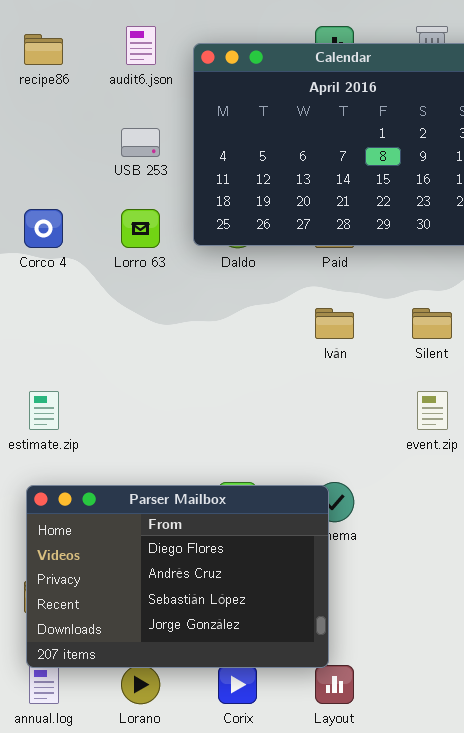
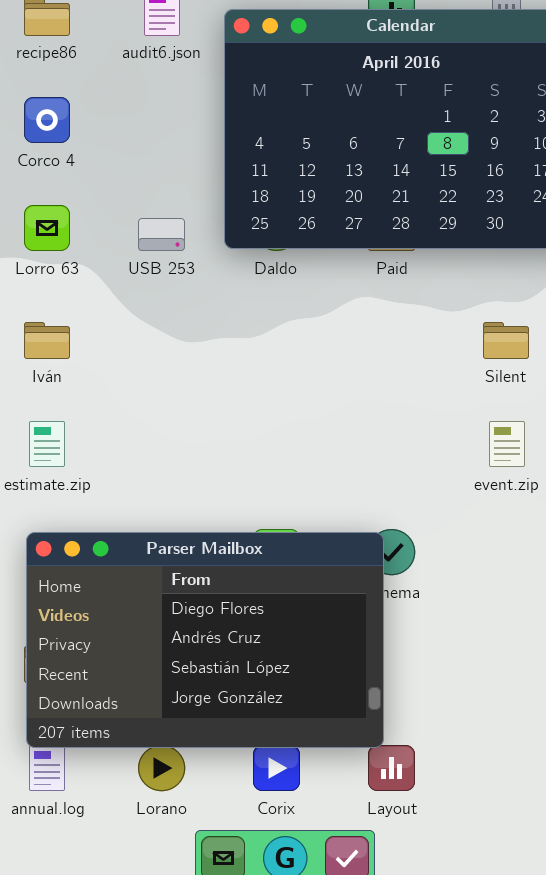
USB 253: [121,128,160,157] -> [138,218,185,251], moved
Corco 4: [24,209,63,248] -> [24,97,70,143], moved
Lorro 63: [121,209,160,248] -> [24,205,70,251], moved
Iván: [315,308,354,339] -> [24,322,70,359], moved

